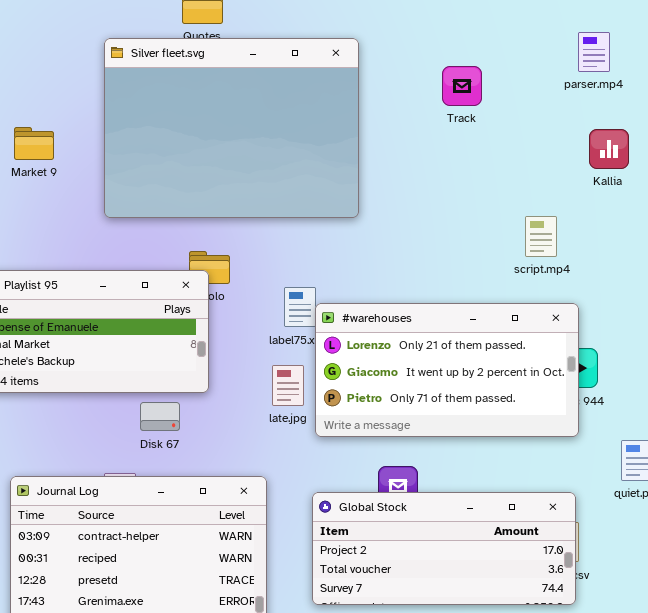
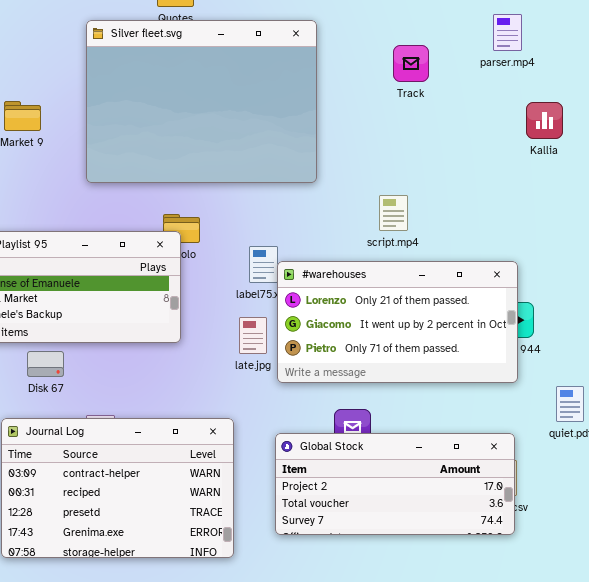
parser.mp4: [578,32,610,72] -> [493,14,522,51], moved
script.mp4: [525,216,557,257] -> [379,195,408,231], moved
Disk 67: [140,402,180,431] -> [27,351,64,377], moved

